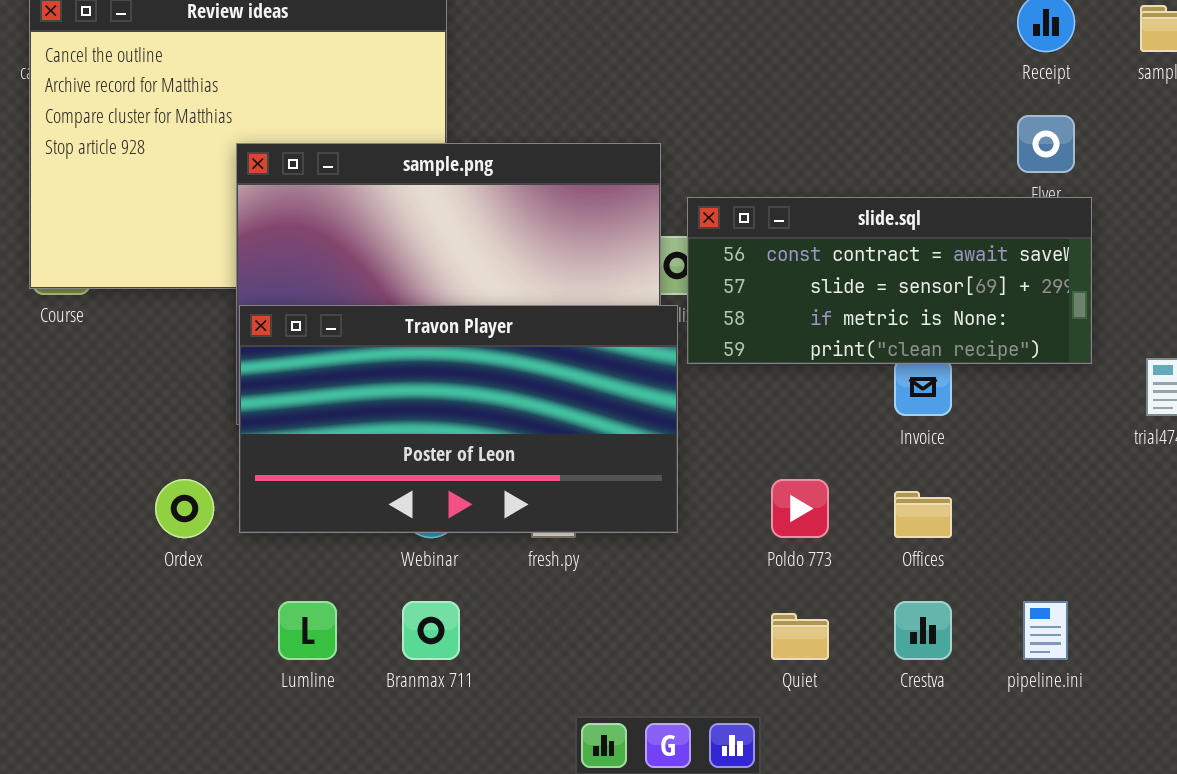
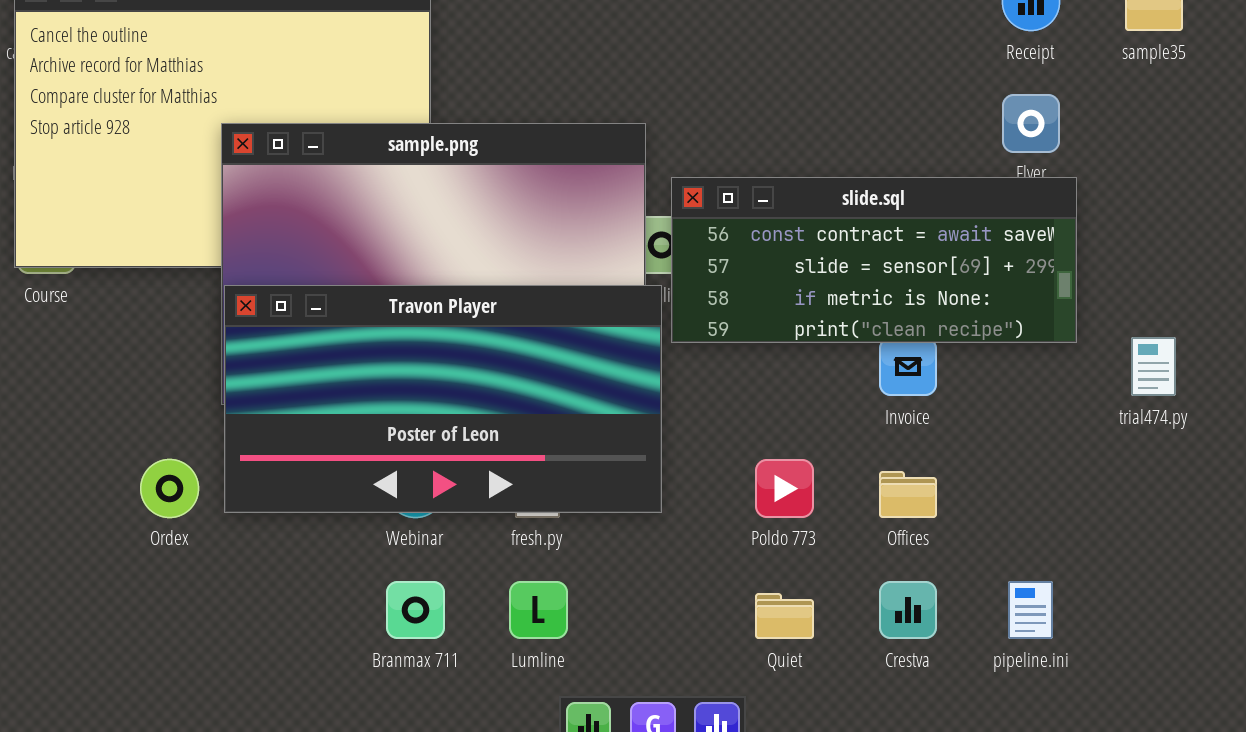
Lumline: [278,601,337,660] -> [509,581,568,639], moved

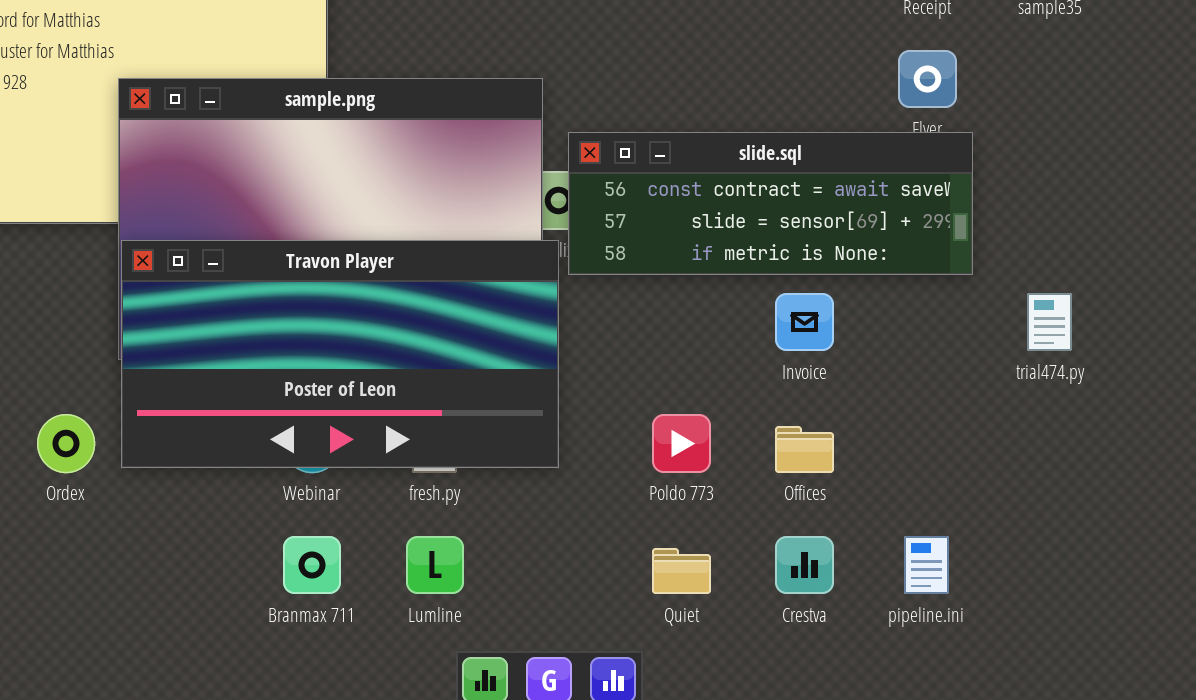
slide.sql: [671,177,1077,343] -> [568,132,973,275], resized

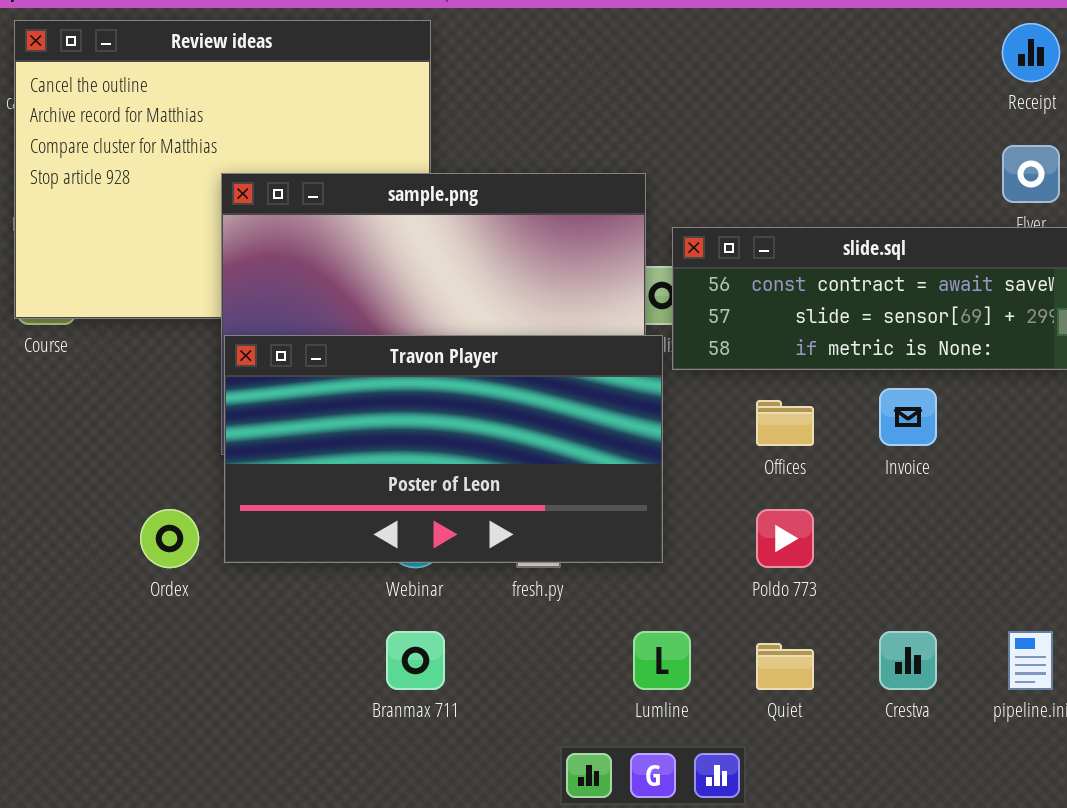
Offices: [775,426,834,473] -> [756,400,814,446], moved
Lumline: [406,536,464,594] -> [633,631,691,690], moved

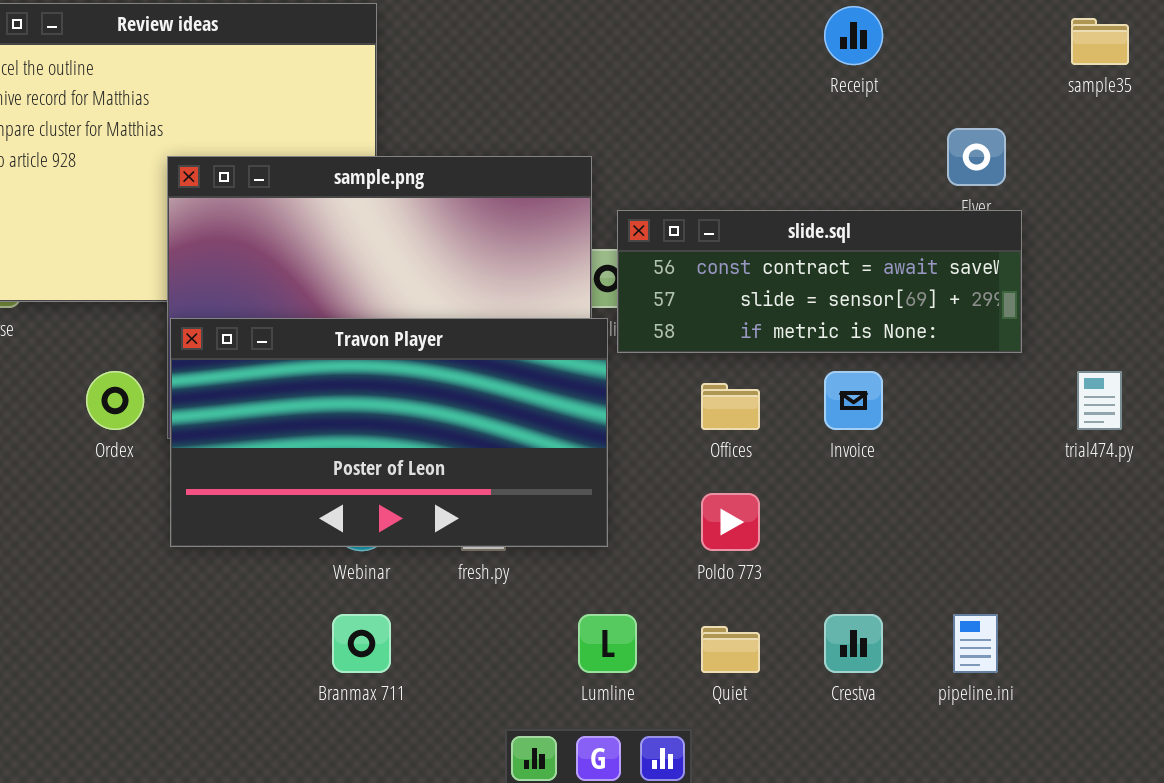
Receipt: [1002,23,1060,82] -> [824,6,883,65], moved
Ordex: [140,509,199,568] -> [86,371,144,430], moved

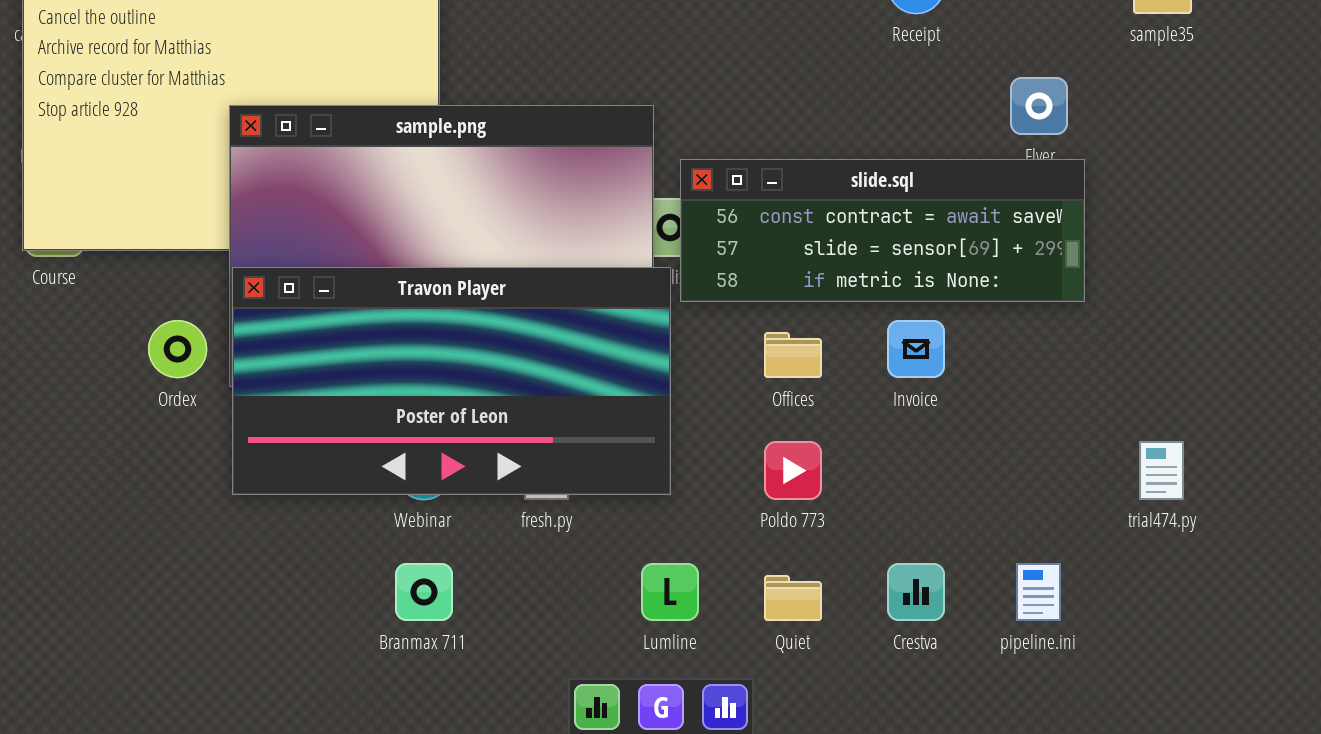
trial474.py: [1077,371,1122,430] -> [1139,441,1184,500], moved

